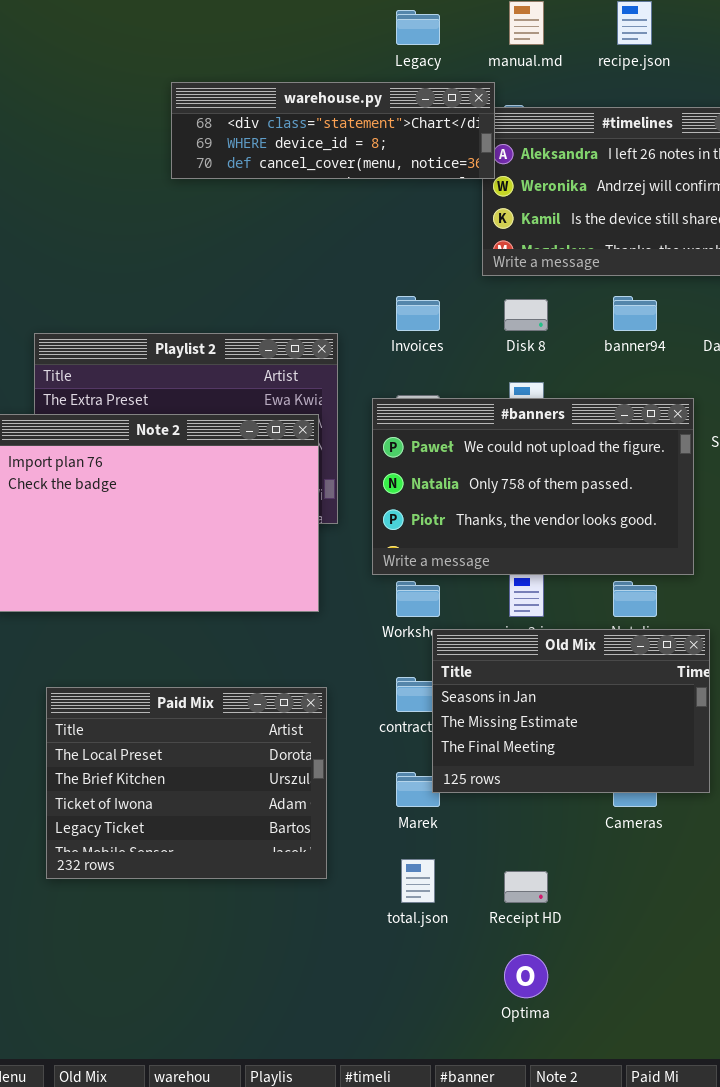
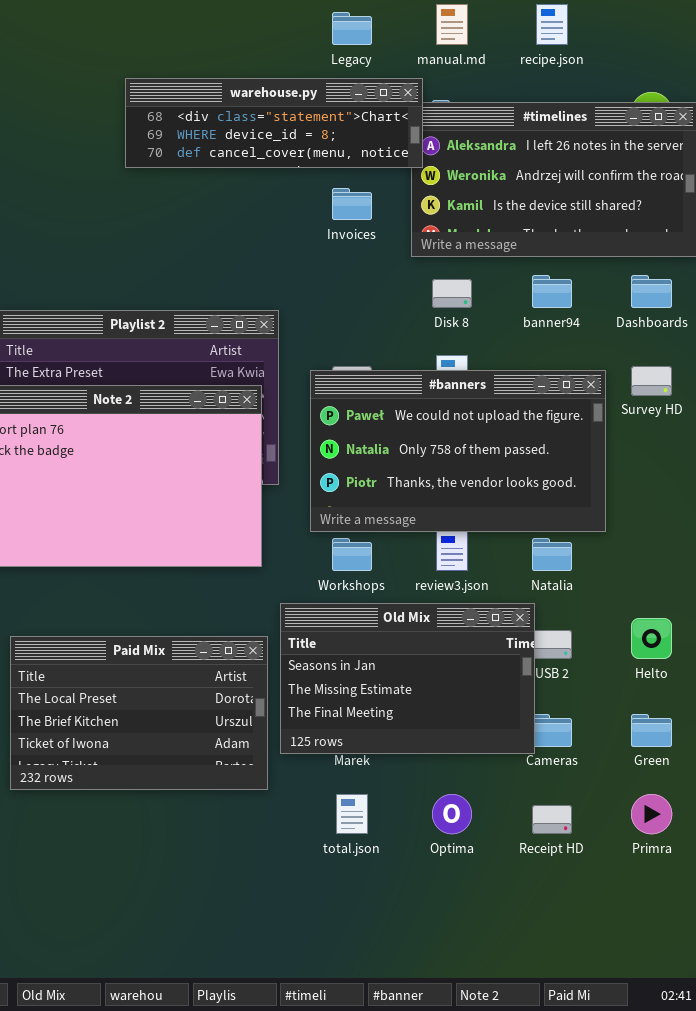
Invoices: [396,296,440,331] -> [332,188,372,220], moved
Old Mix: [432,629,710,793] -> [280,603,535,754], moved
Paid Mix: [46,687,327,879] -> [10,636,268,790], resized
Receipt HD: [504,871,548,903] -> [532,805,572,834], moved
Optima: [504,954,548,998] -> [432,794,472,834], moved

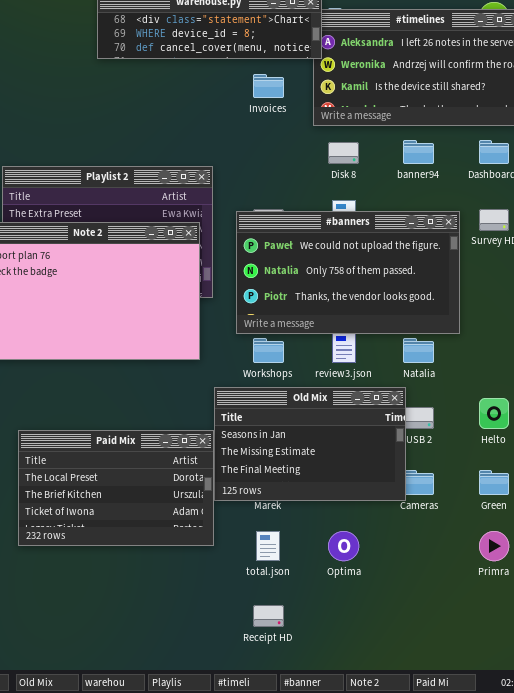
Paid Mix: [10,636,268,790] -> [18,430,214,546], moved
Receipt HD: [532,805,572,834] -> [253,605,284,627], moved

